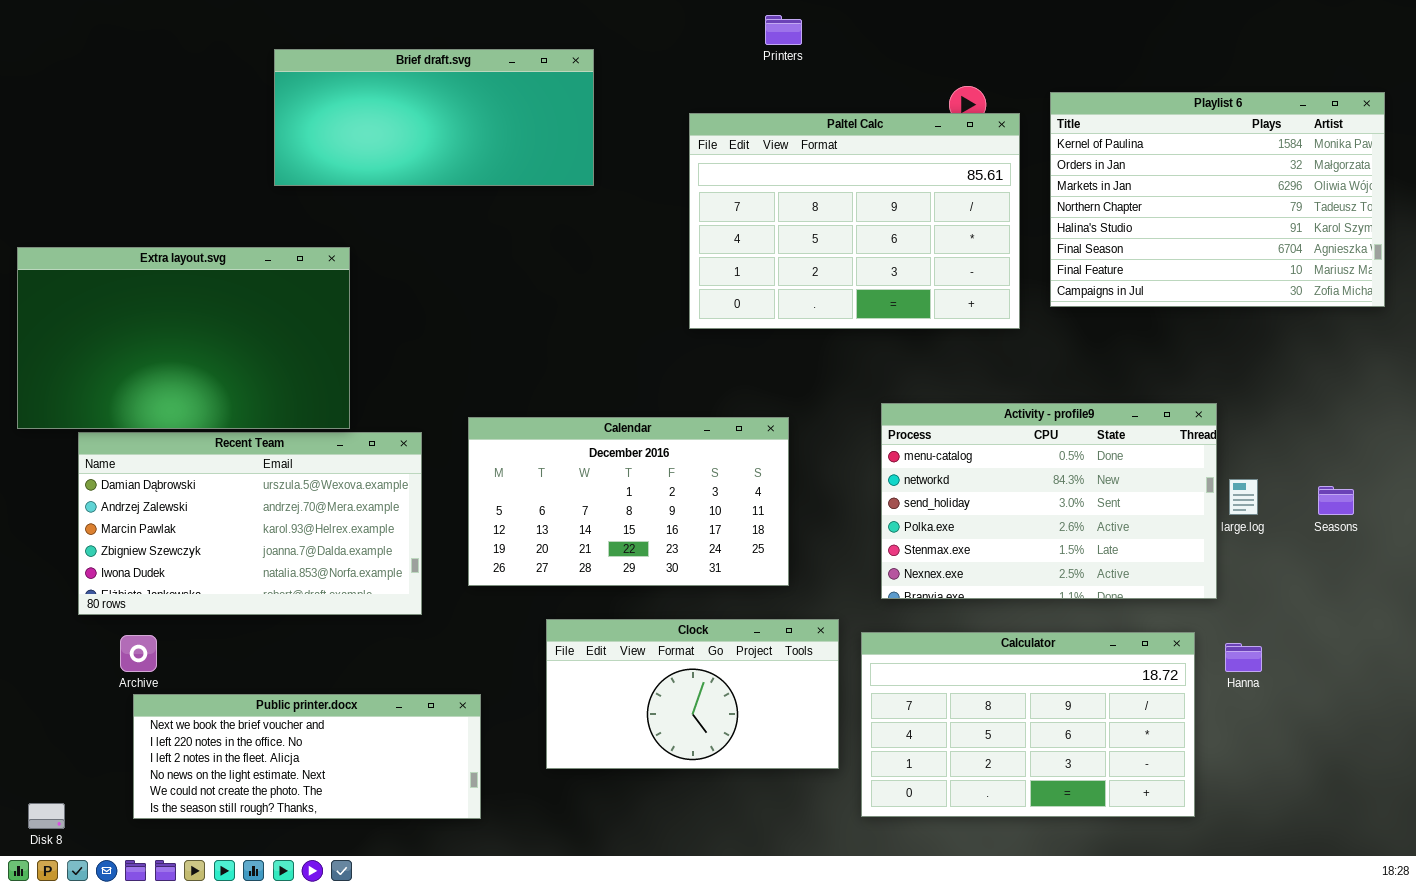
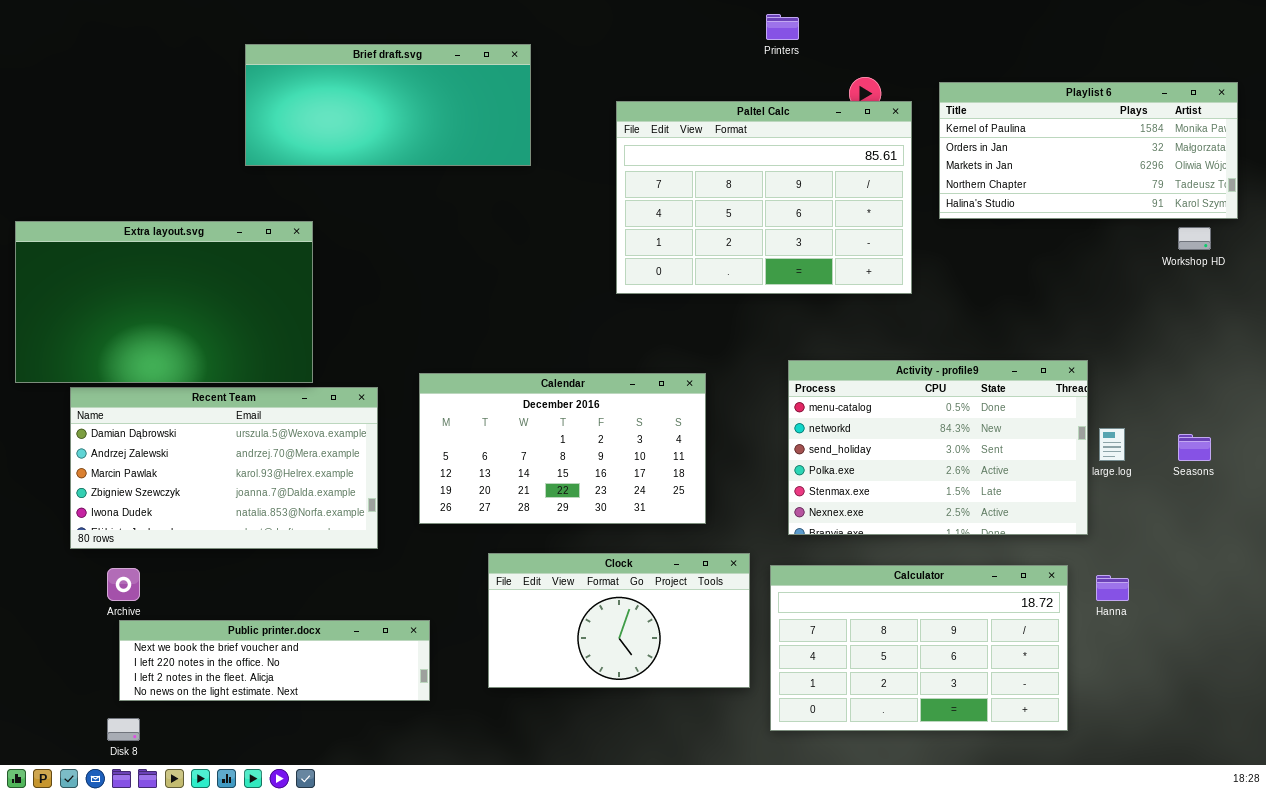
Printers: [765,15,802,45] -> [766,14,799,40], moved
Playlist 6: [1050,92,1385,307] -> [939,82,1238,219], resized
Public printer.docx: [133,694,481,819] -> [119,620,430,701], resized
Disk 8: [28,803,65,829] -> [107,718,140,741], moved

